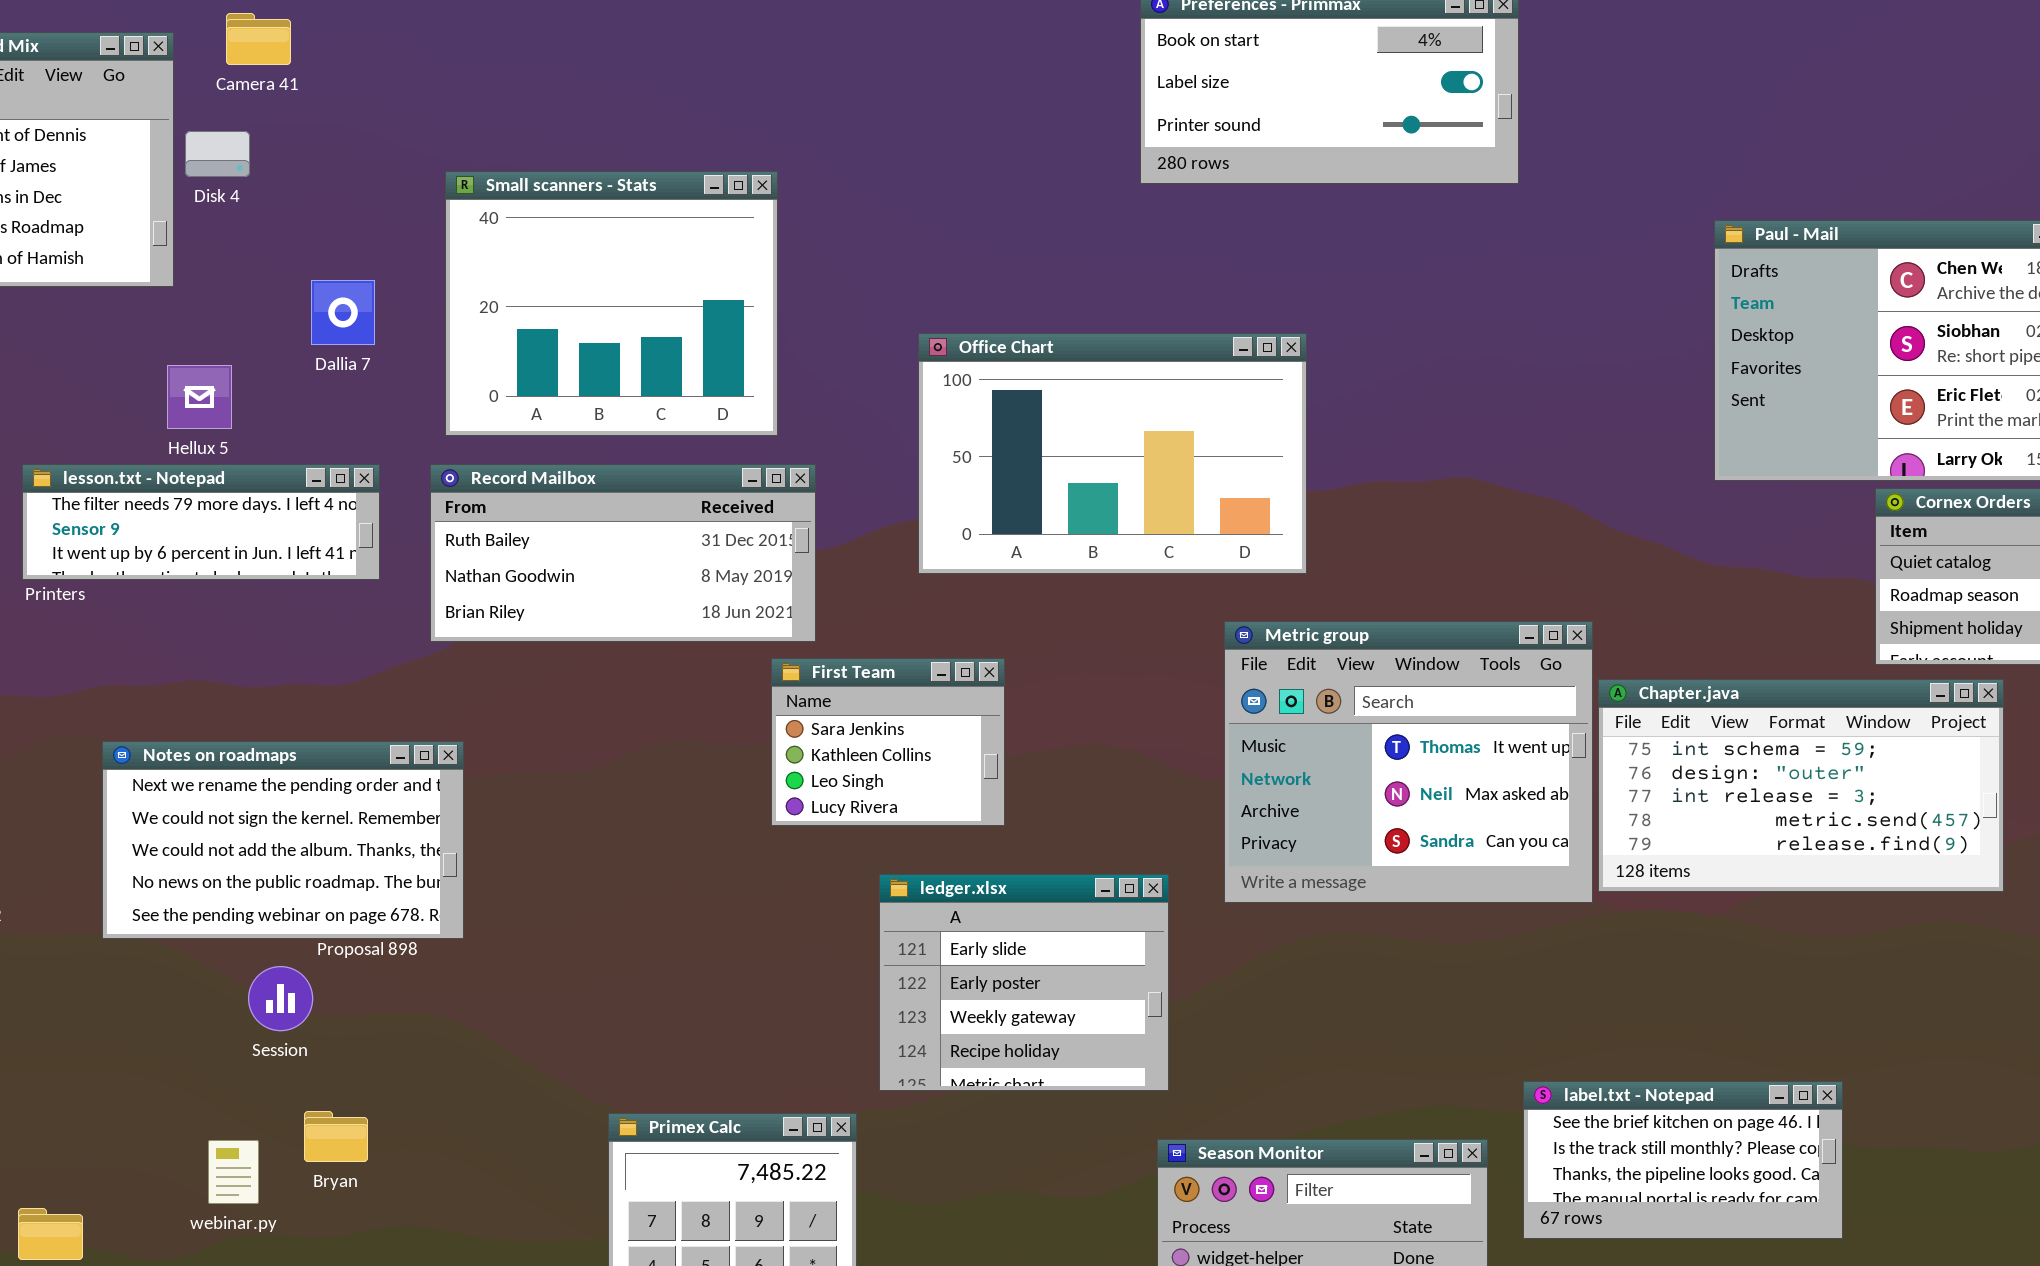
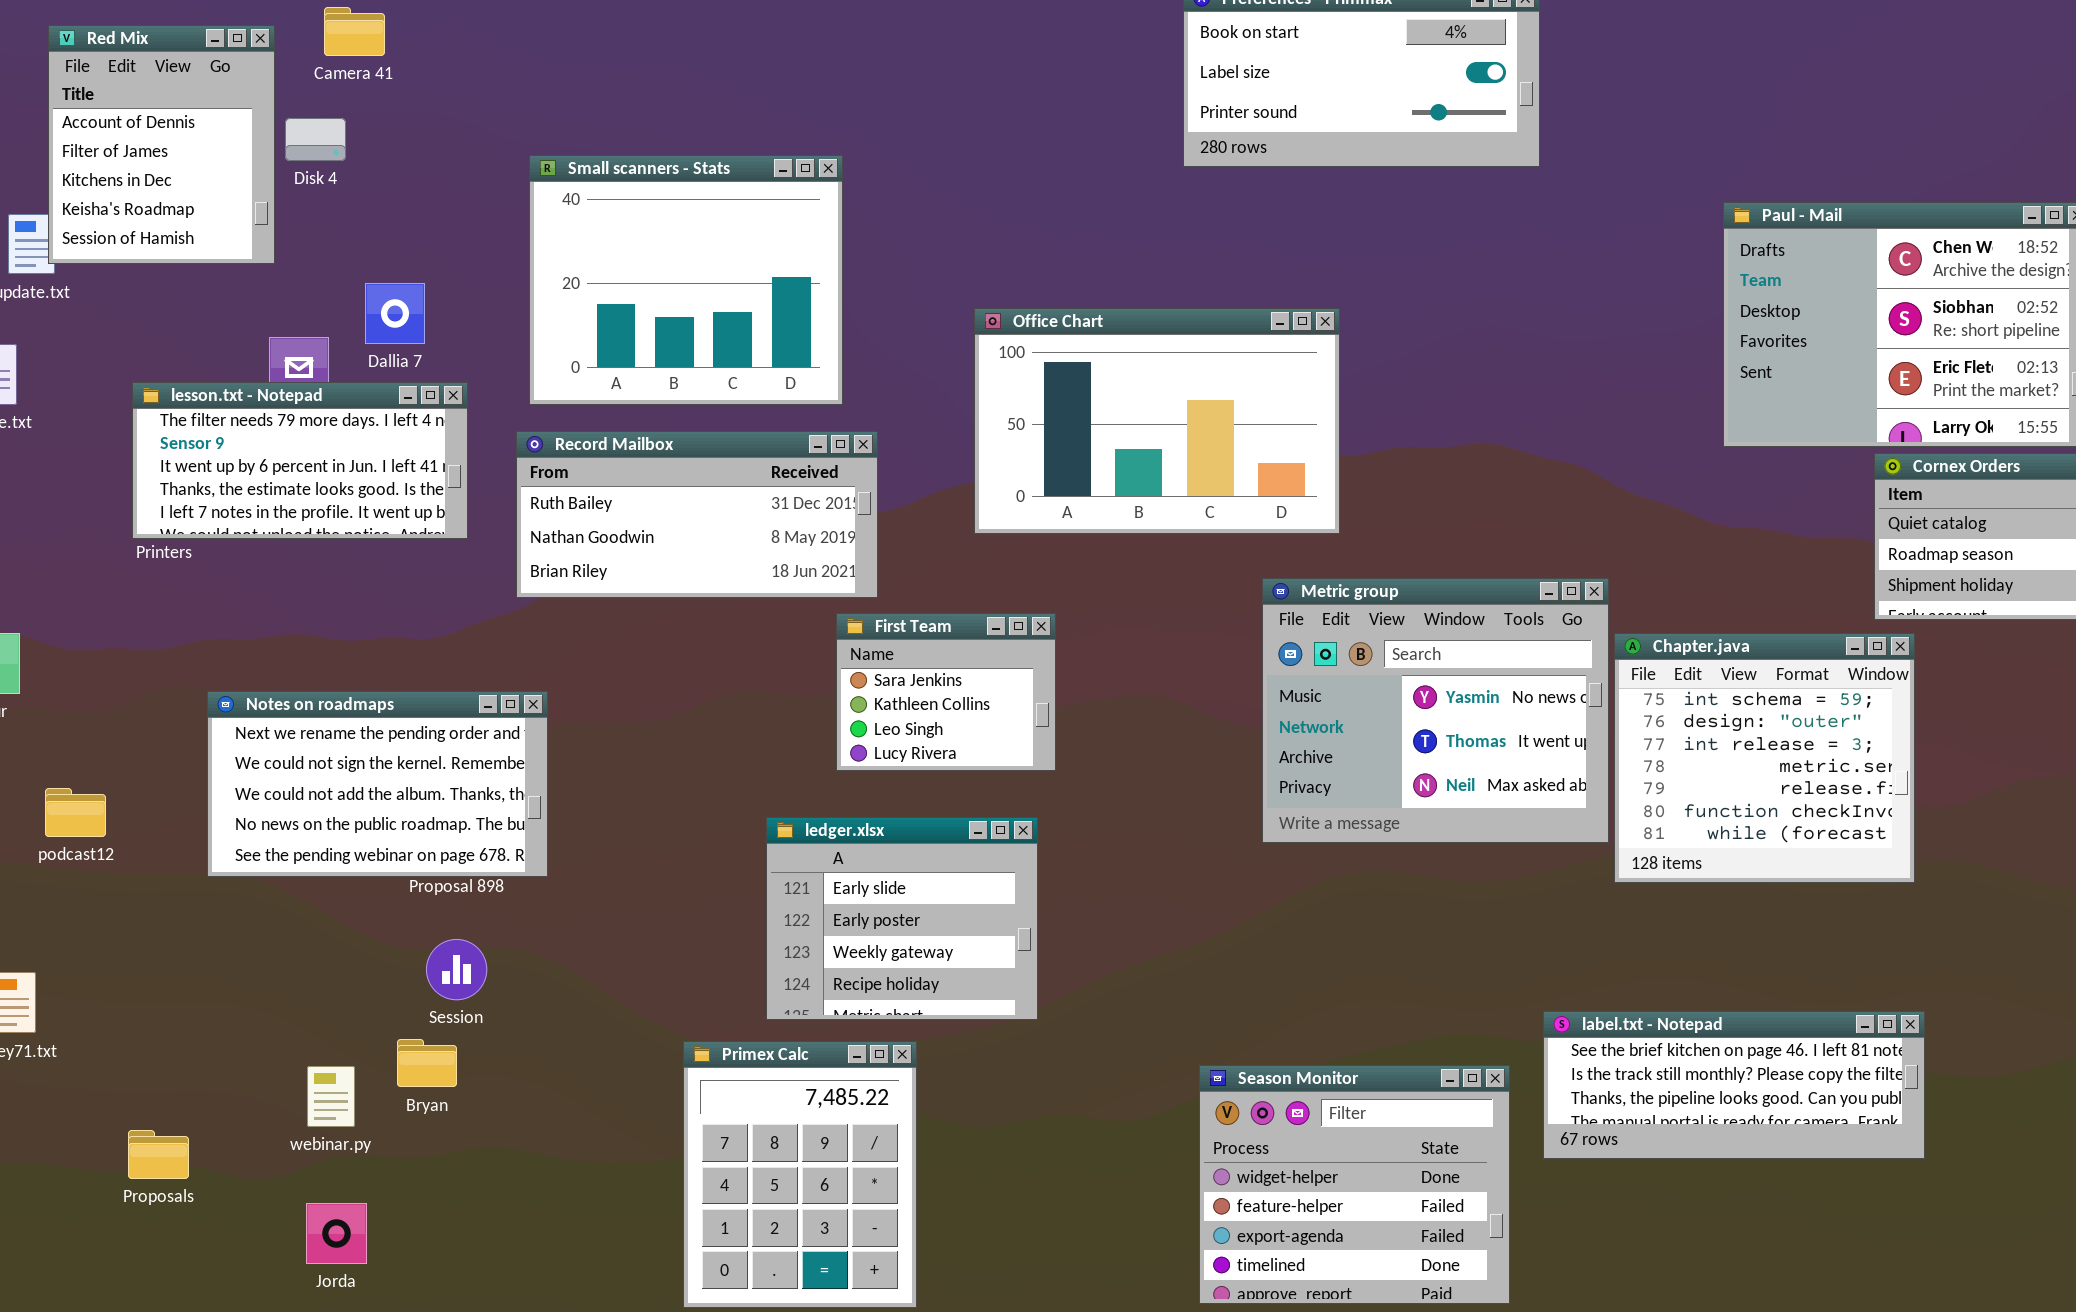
Dallia 7: [311,280,375,345] -> [365,283,425,344], moved
lesson.txt - Notepad: [22,464,380,580] -> [132,382,468,539], resized
Metric group: [1224,621,1593,903] -> [1262,578,1609,843], scrolled up 1 row
Chapter.java: [1598,679,2004,892] -> [1614,633,1915,883], resized
ledger.xlsx: [879,874,1169,1091] -> [766,817,1038,1020], moved
Session: [248,966,313,1031] -> [426,939,487,1000], moved
label.txt - Notepad: [1523,1081,1843,1239] -> [1543,1011,1925,1159], resized

